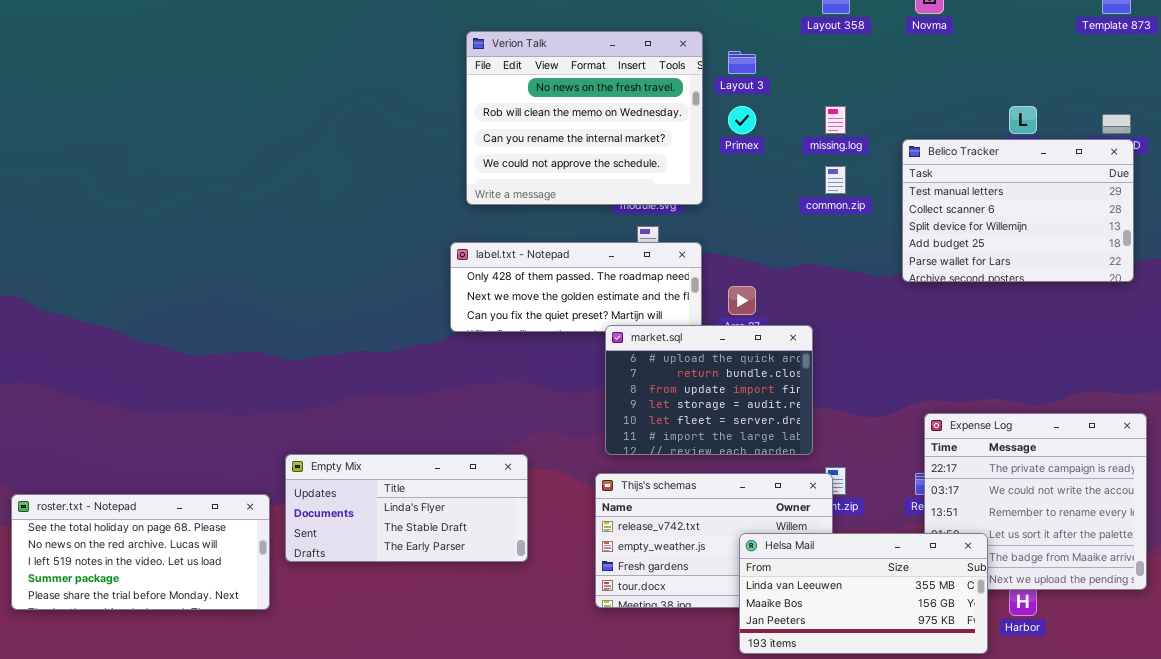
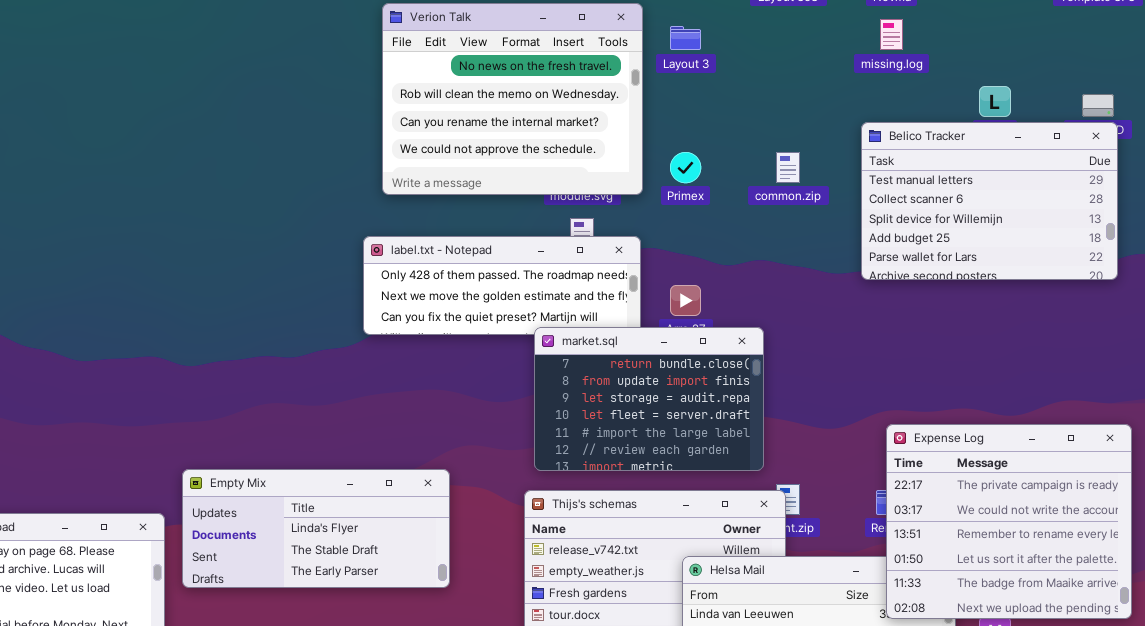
Primex: [728,106,756,134] -> [670,152,701,183], moved
missing.log: [825,106,846,134] -> [880,19,903,50], moved
market.sql: [605,325,813,455] -> [534,327,764,471], scrolled down 1 row
Expense Log: [924,413,1147,590] -> [886,424,1132,619], raised

